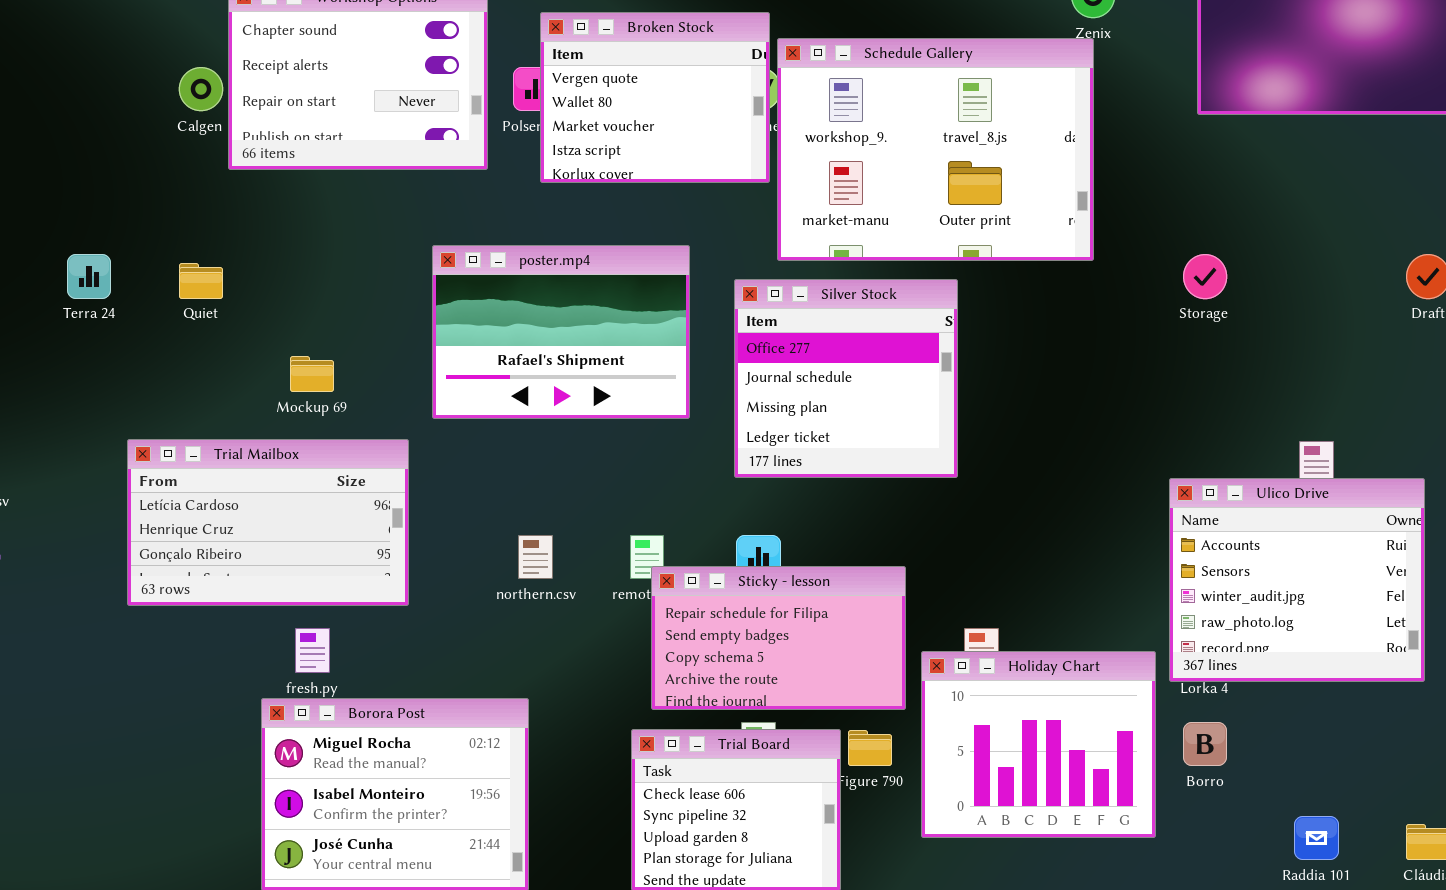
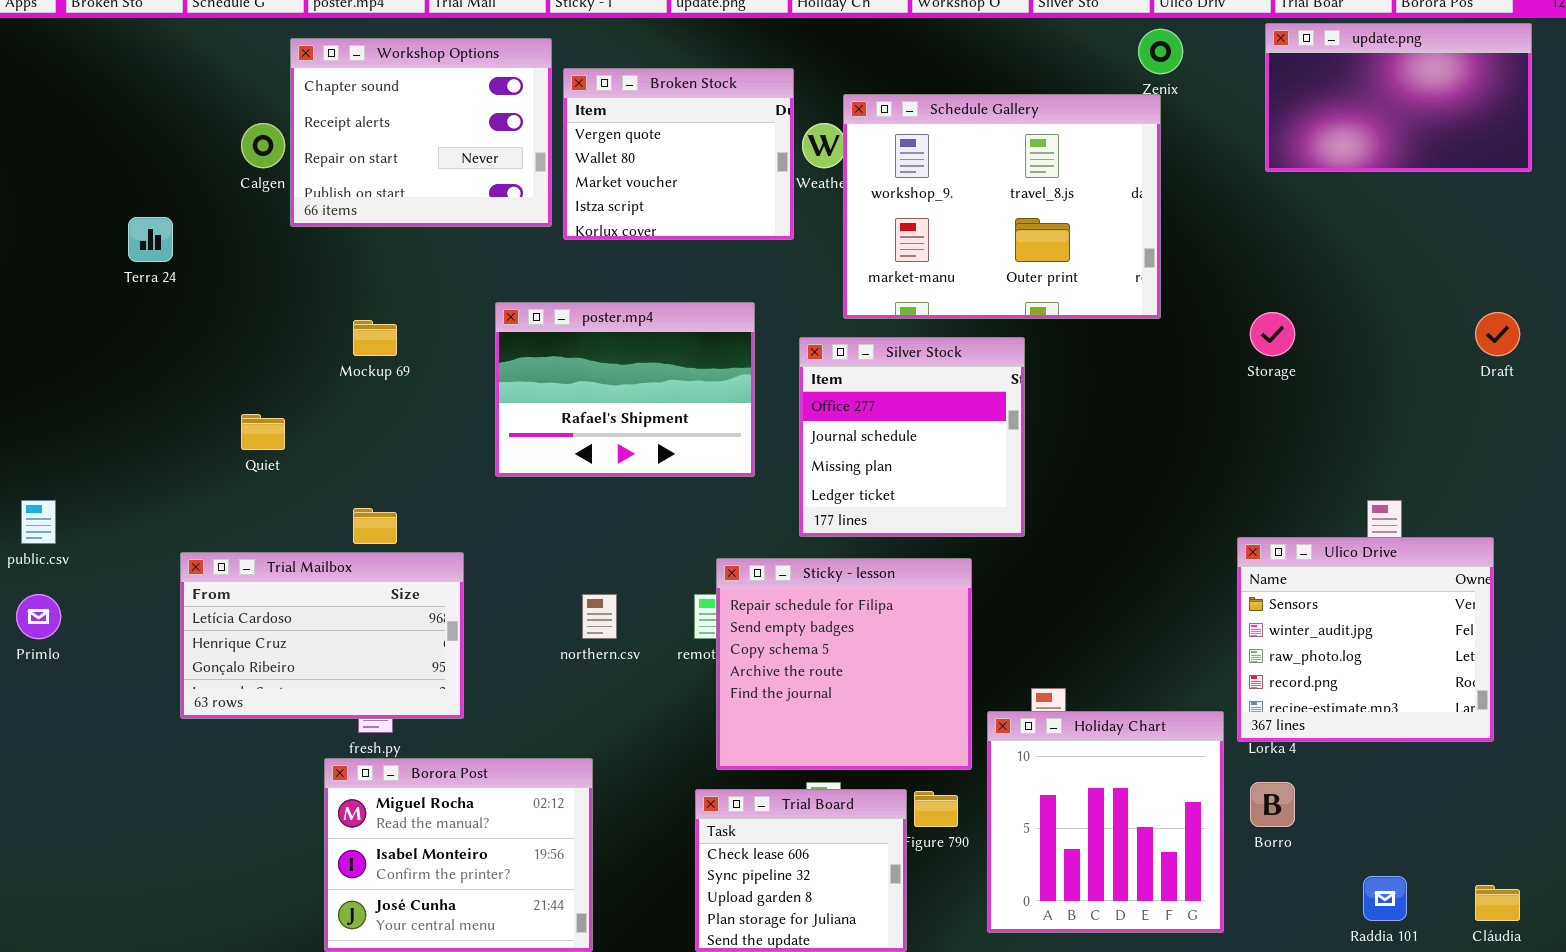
Broken Stock: [540,12,770,183] -> [563,68,794,240], moved
Terra 24: [67,254,111,299] -> [128,217,173,262], moved
Quiet: [179,263,223,299] -> [241,414,285,450], moved
Mockup 69: [290,356,334,392] -> [353,320,397,356], moved
Trial Mailbox: [127,439,409,606] -> [180,552,464,719], moved
Ulico Drive: [1169,478,1425,682] -> [1237,537,1494,742], scrolled down 1 row
Sticky - lesson: [651,566,906,710] -> [716,558,972,770], resized
Holiday Chart: [921,651,1156,838] -> [987,711,1224,933], resized

